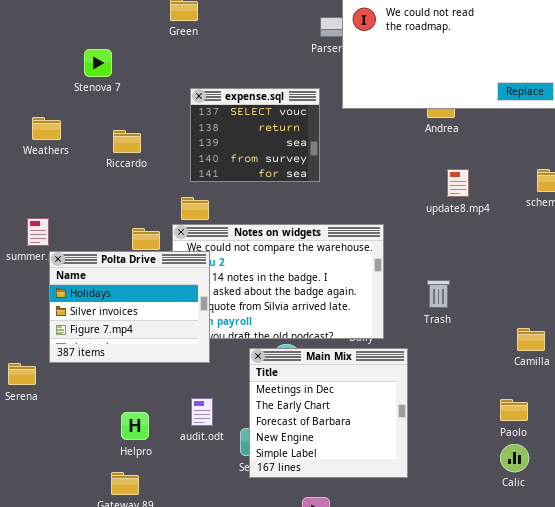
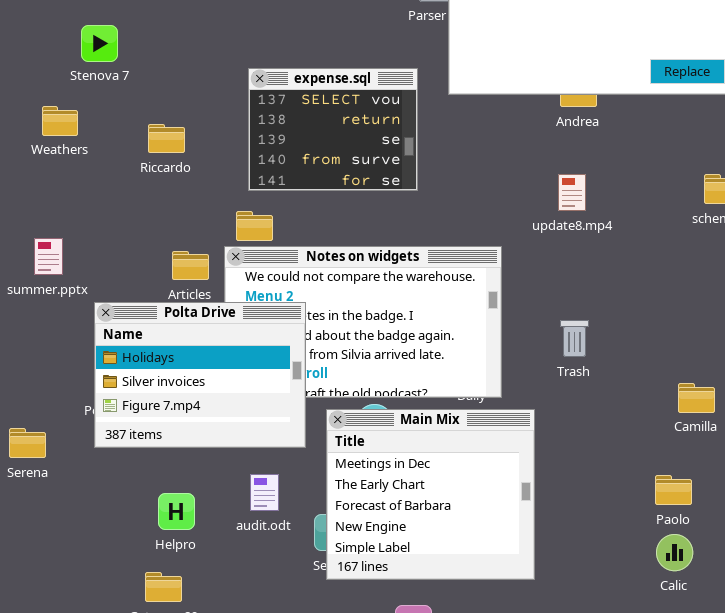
Stenova 7: [84,49,112,77] -> [81,25,118,62], moved
update8.mp4: [447,169,469,197] -> [558,174,586,211], moved
Polta Drive: [49,251,210,363] -> [94,302,306,448], moved

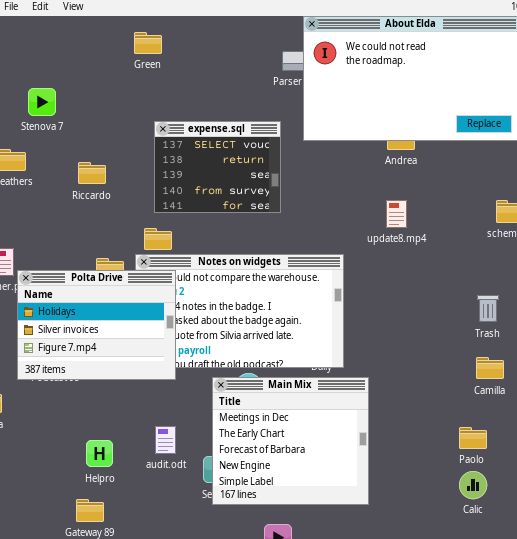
Polta Drive: [94,302,306,448] -> [17,270,176,380], moved
Trash: [560,320,589,357] -> [477,295,499,322], moved

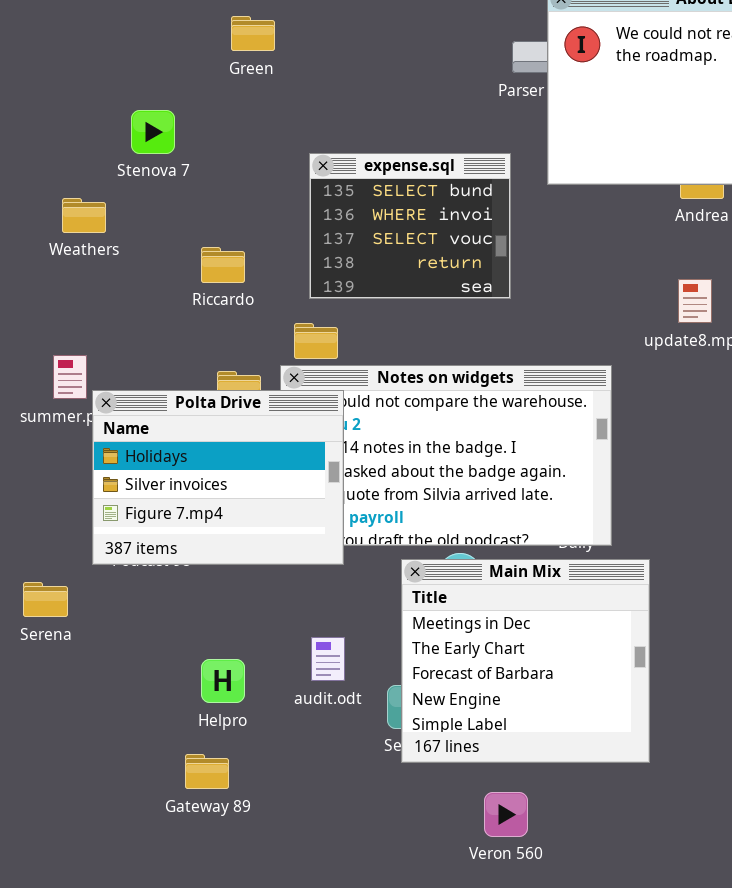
Green: [134,32,162,54] -> [231,16,275,51], moved
Stenova 7: [28,88,56,116] -> [131,110,175,154], moved
expense.sql: [154,121,281,213] -> [309,153,511,299], scrolled up 2 rows
Riccardo: [78,162,106,184] -> [201,247,245,283], moved

